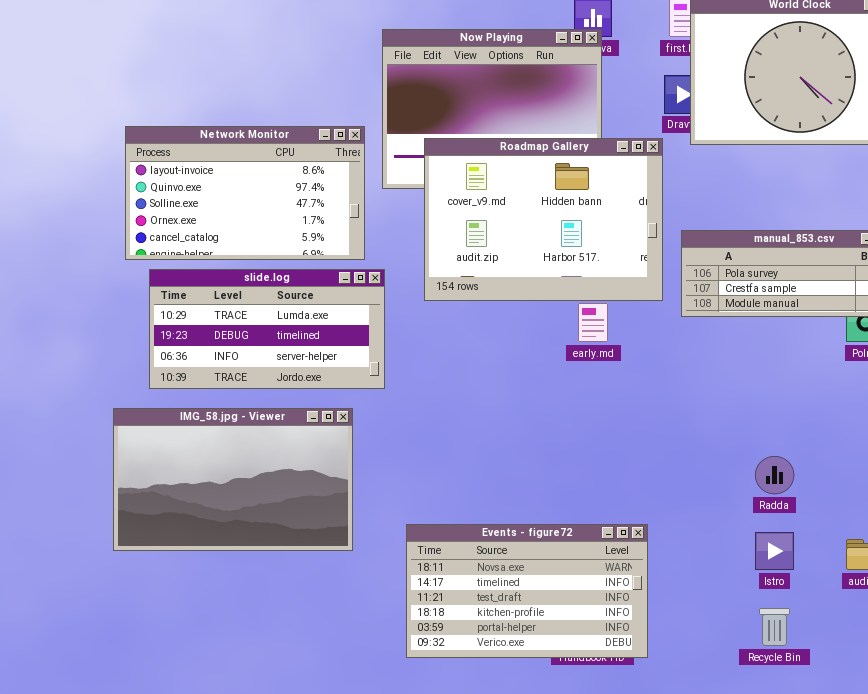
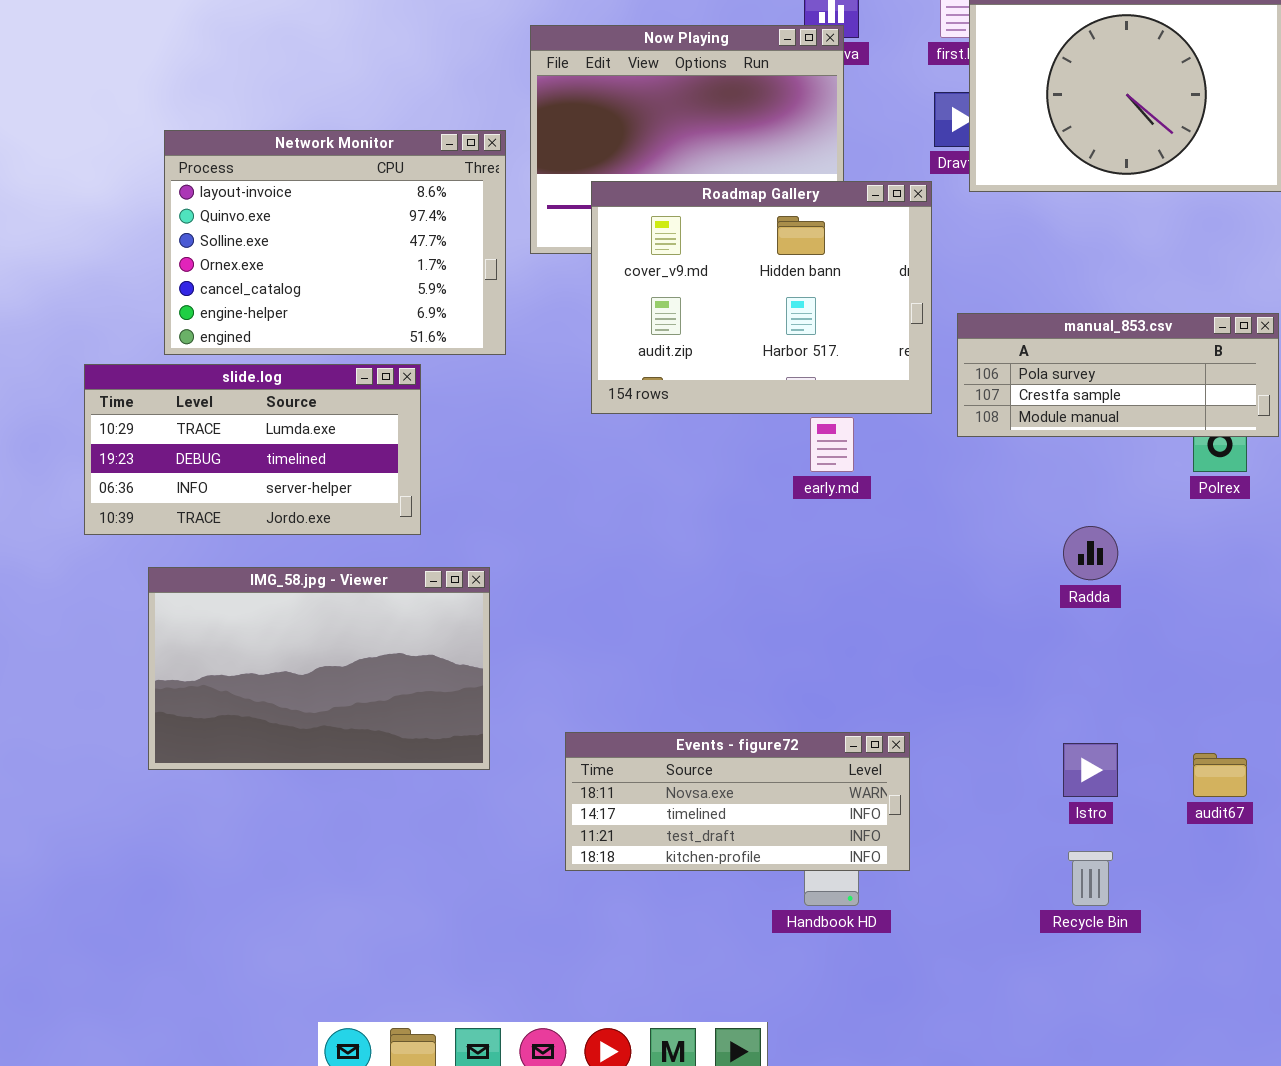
Network Monitor: [125,126,365,260] -> [164,130,506,355], resized
slide.log: [149,269,385,389] -> [84,364,421,535], moved
Radda: [755,456,794,494] -> [1063,526,1118,580], moved
Events - figure72: [406,524,648,658] -> [565,732,910,871], resized

